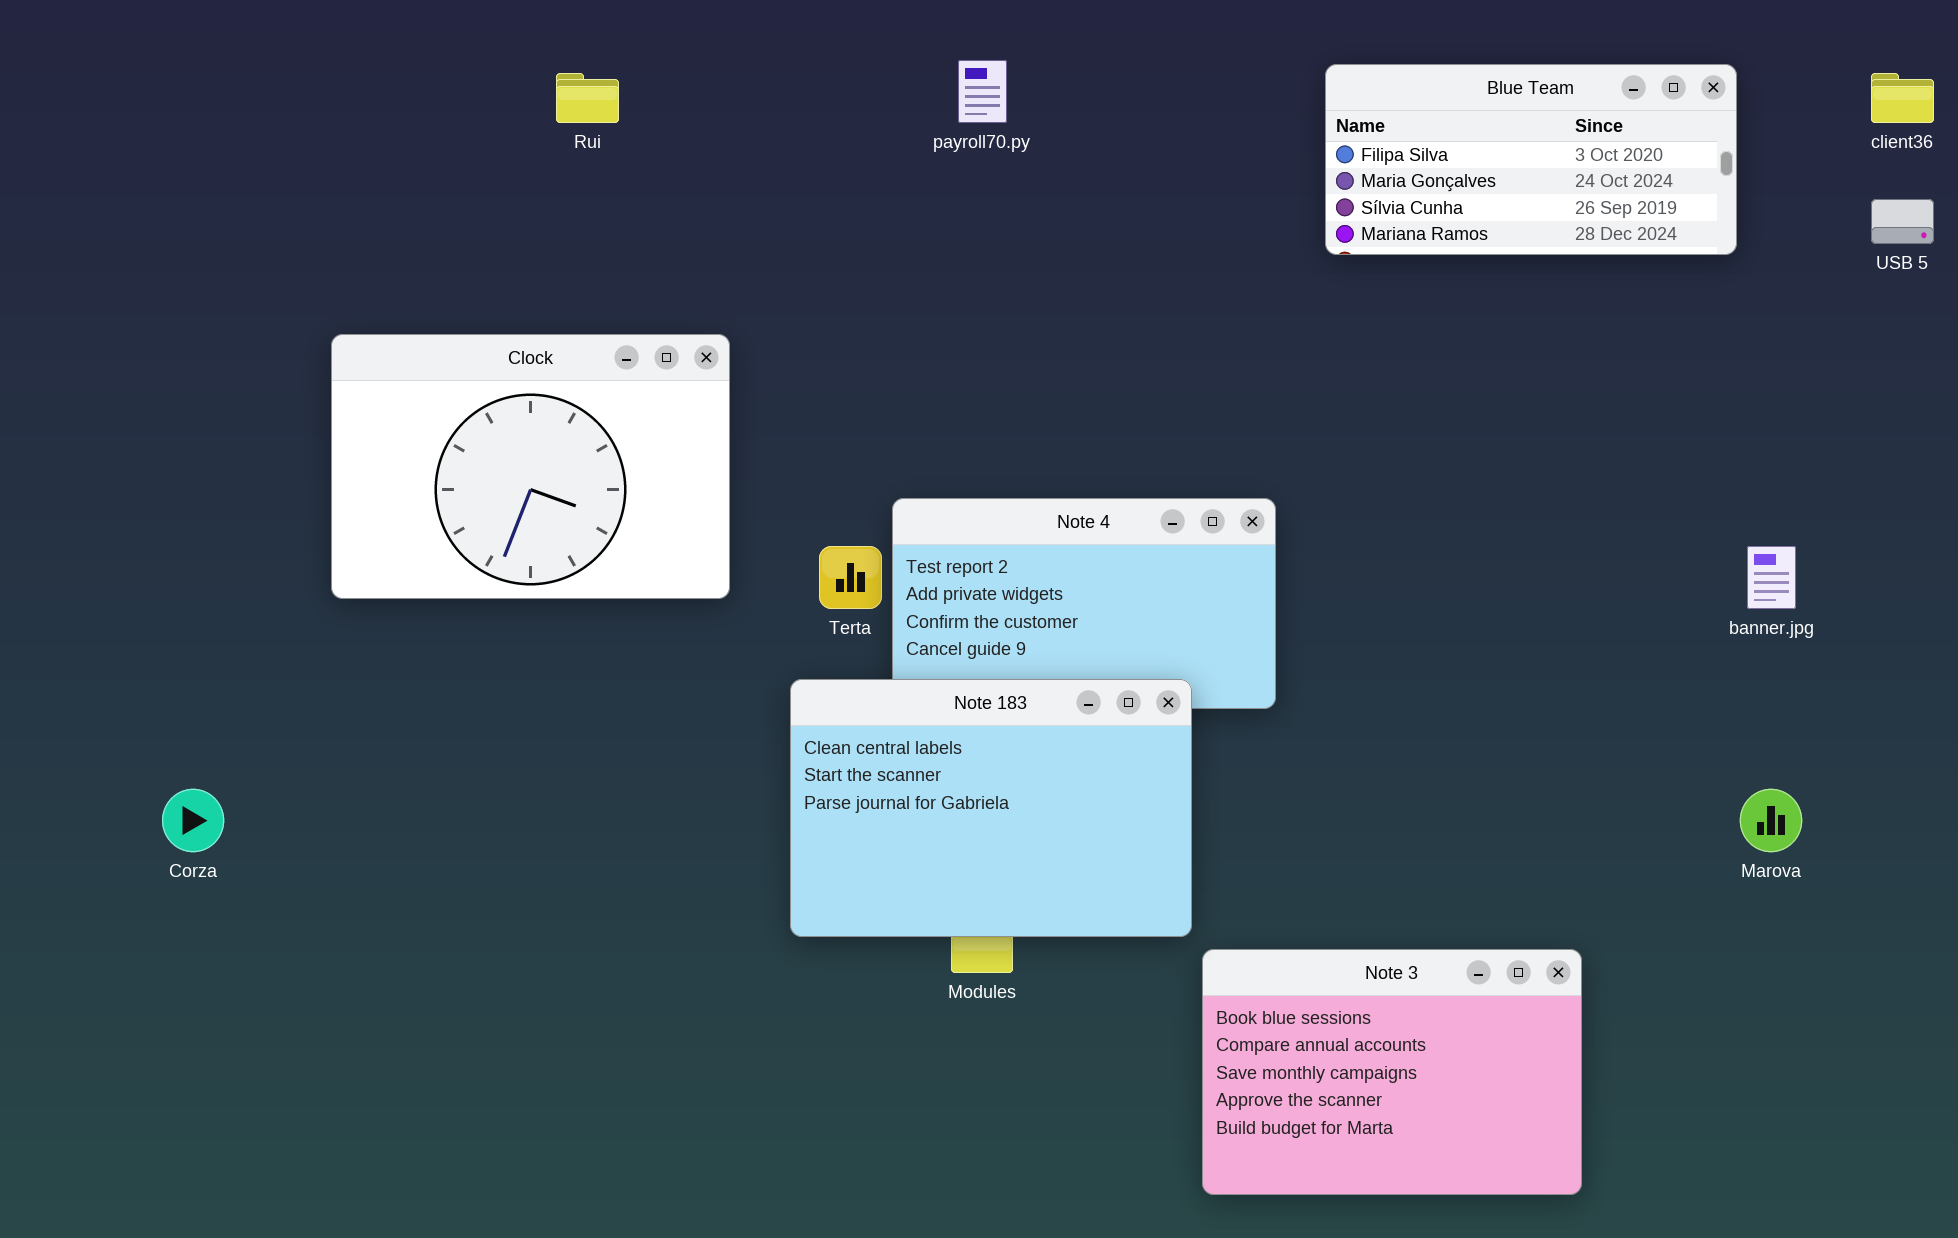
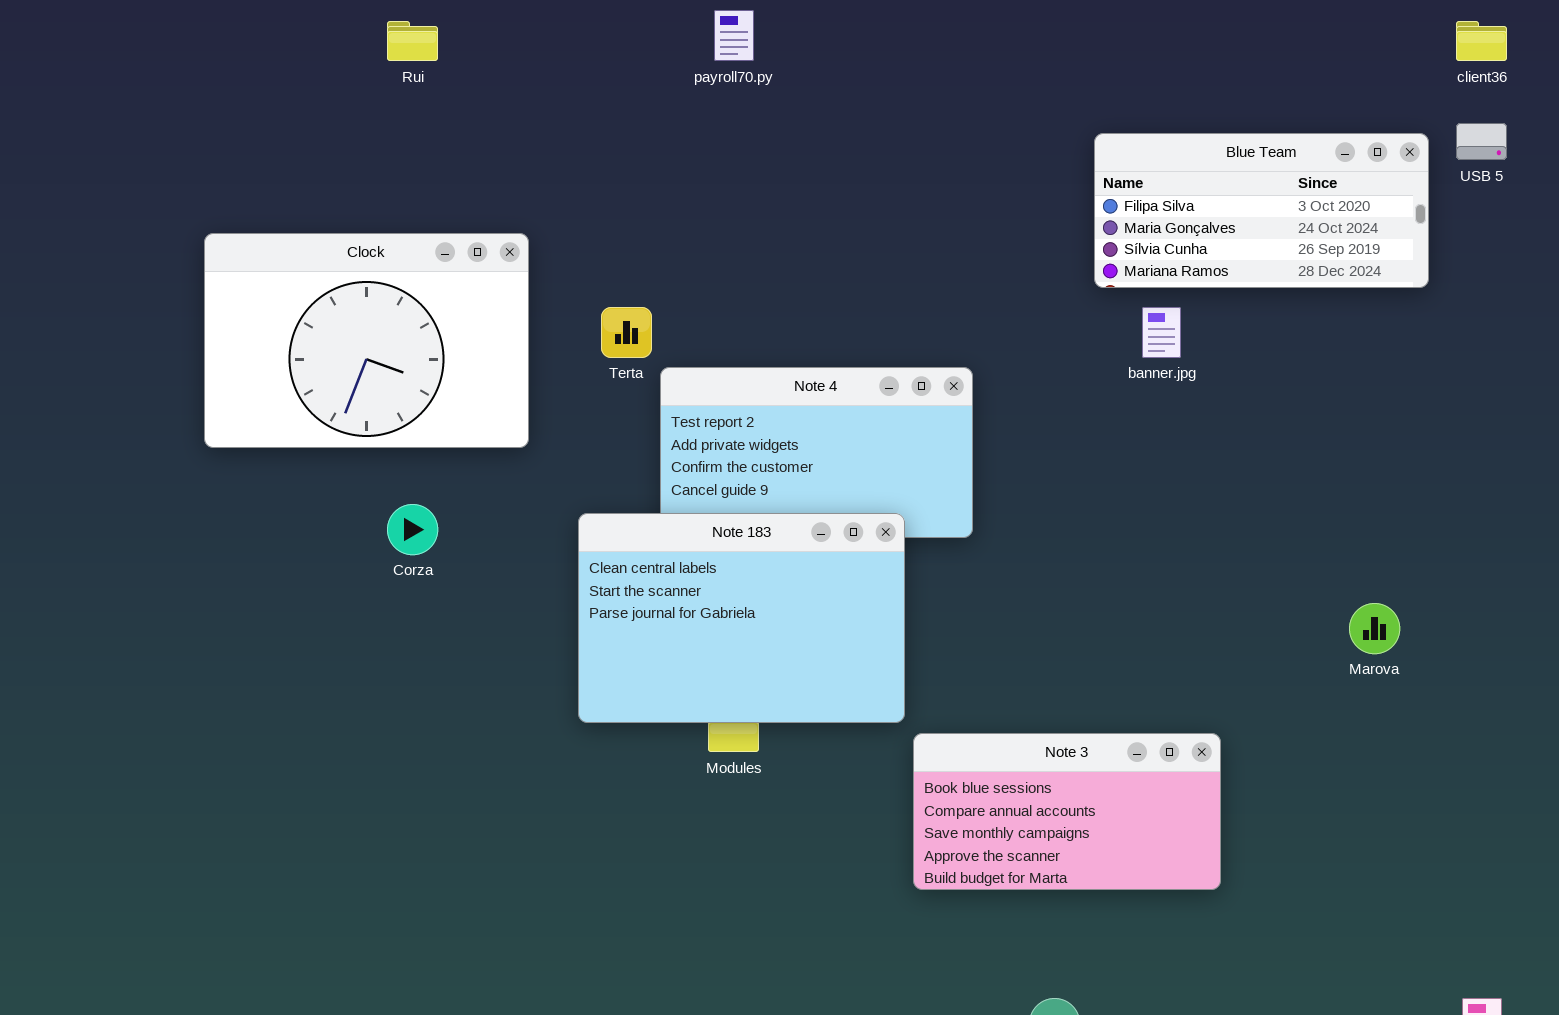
Blue Team: [1325,64,1737,255] -> [1094,133,1429,288], moved
Terta: [819,546,882,609] -> [601,307,652,358], moved
banner.jpg: [1747,546,1796,609] -> [1142,307,1181,358], moved
Corza: [162,789,224,852] -> [387,504,438,555], moved
Note 3: [1202,949,1582,1195] -> [913,733,1221,890], resized

